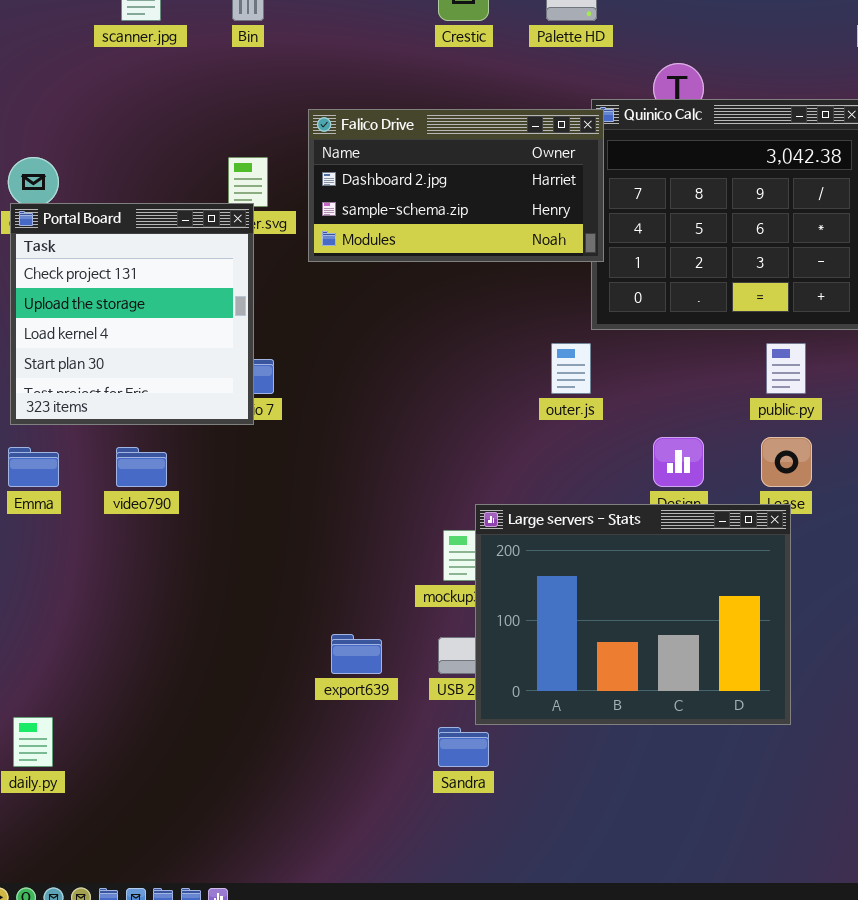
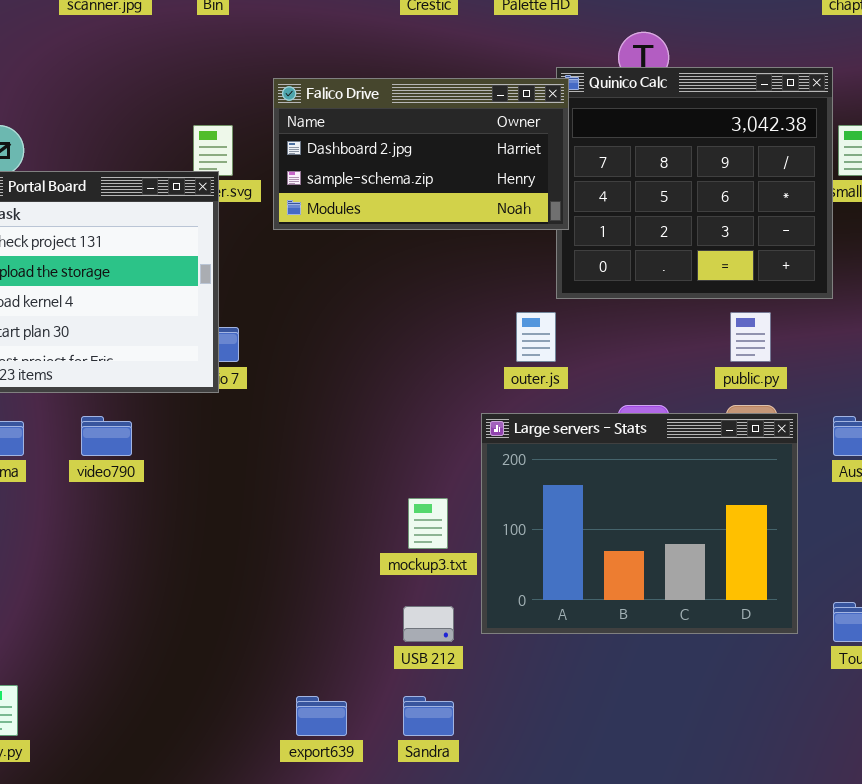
Large servers - Stats: [475,504,791,725] -> [481,413,798,634], moved
export639: [331,634,382,674] -> [296,696,347,736], moved

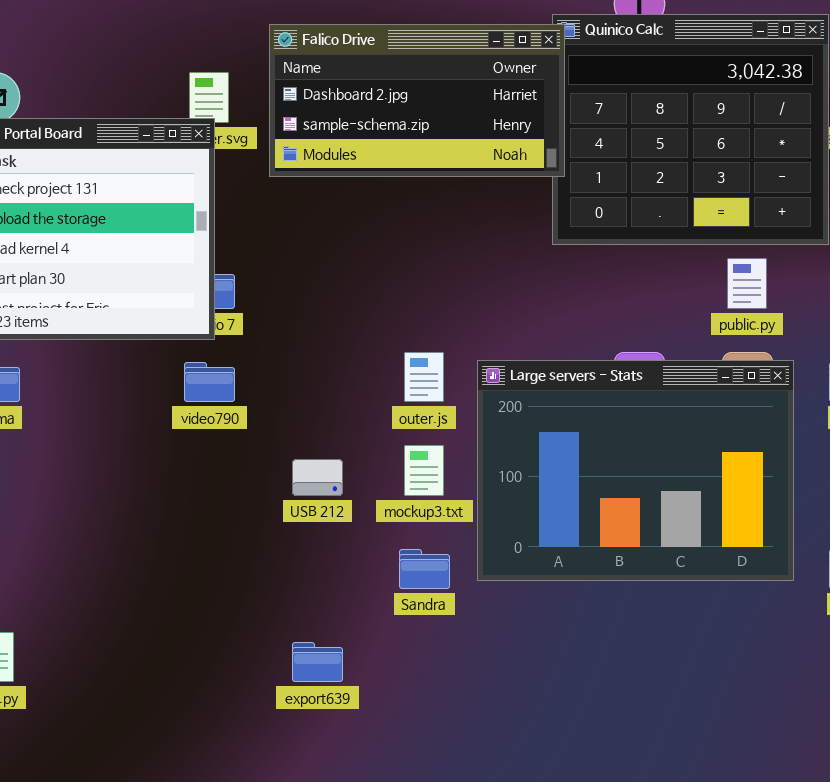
outer.js: [516,312,556,362] -> [404,352,444,402], moved
video790: [81,416,132,456] -> [184,362,235,402], moved
USB 212: [403,606,454,642] -> [292,459,343,496], moved
Sandra: [403,696,454,736] -> [399,549,450,589], moved

